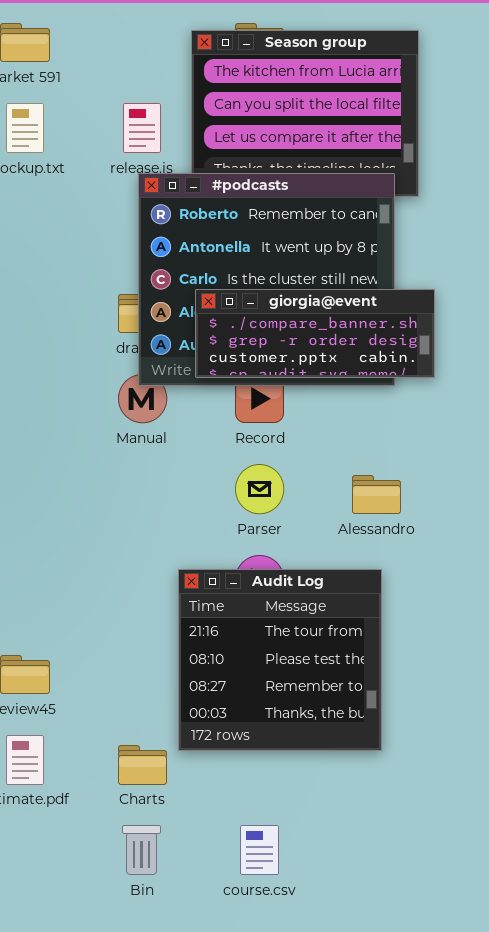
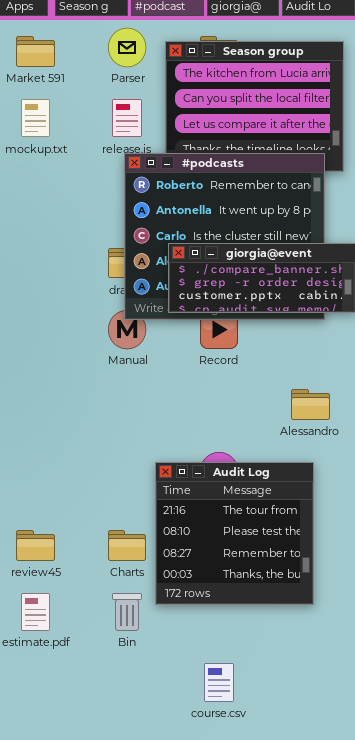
Parser: [235,464,284,514] -> [108,28,146,67], moved
Charts: [118,745,167,785] -> [108,530,146,561], moved
Bin: [122,825,161,875] -> [112,593,142,631], moved

